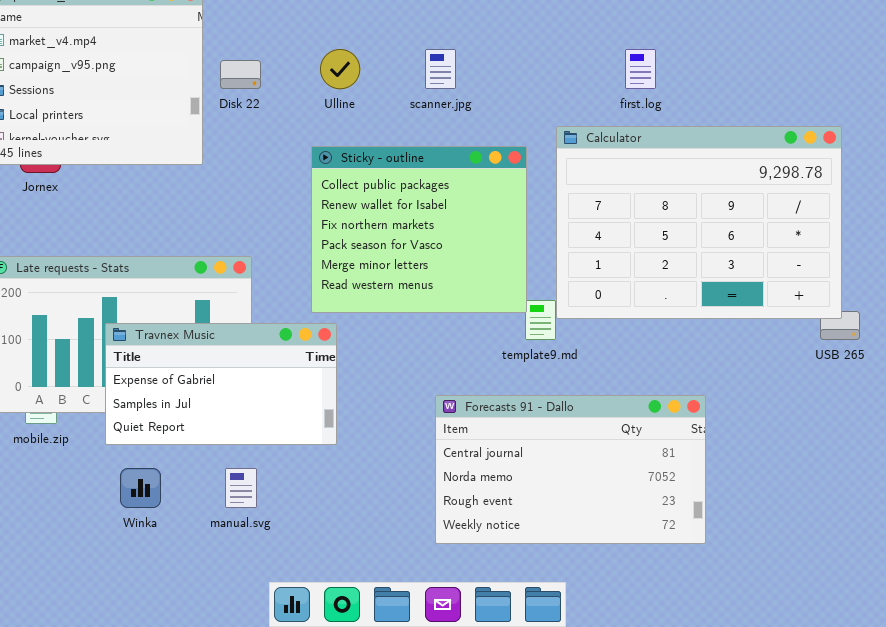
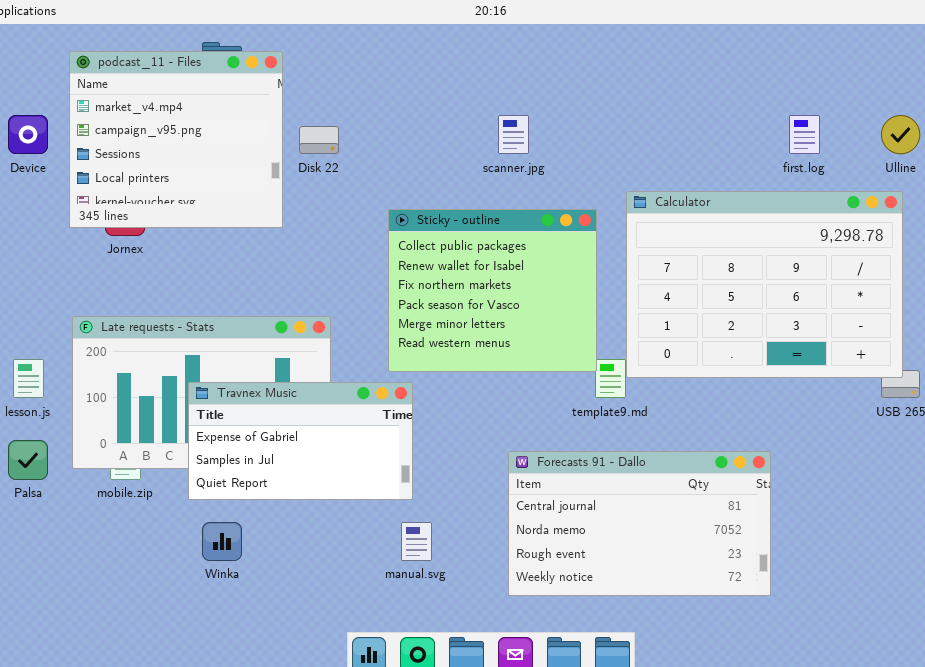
Ulline: [320,49,360,89] -> [881,115,920,154], moved
first.log: [625,49,656,89] -> [789,115,820,154], moved
manual.svg: [225,468,257,508] -> [401,522,432,561], moved

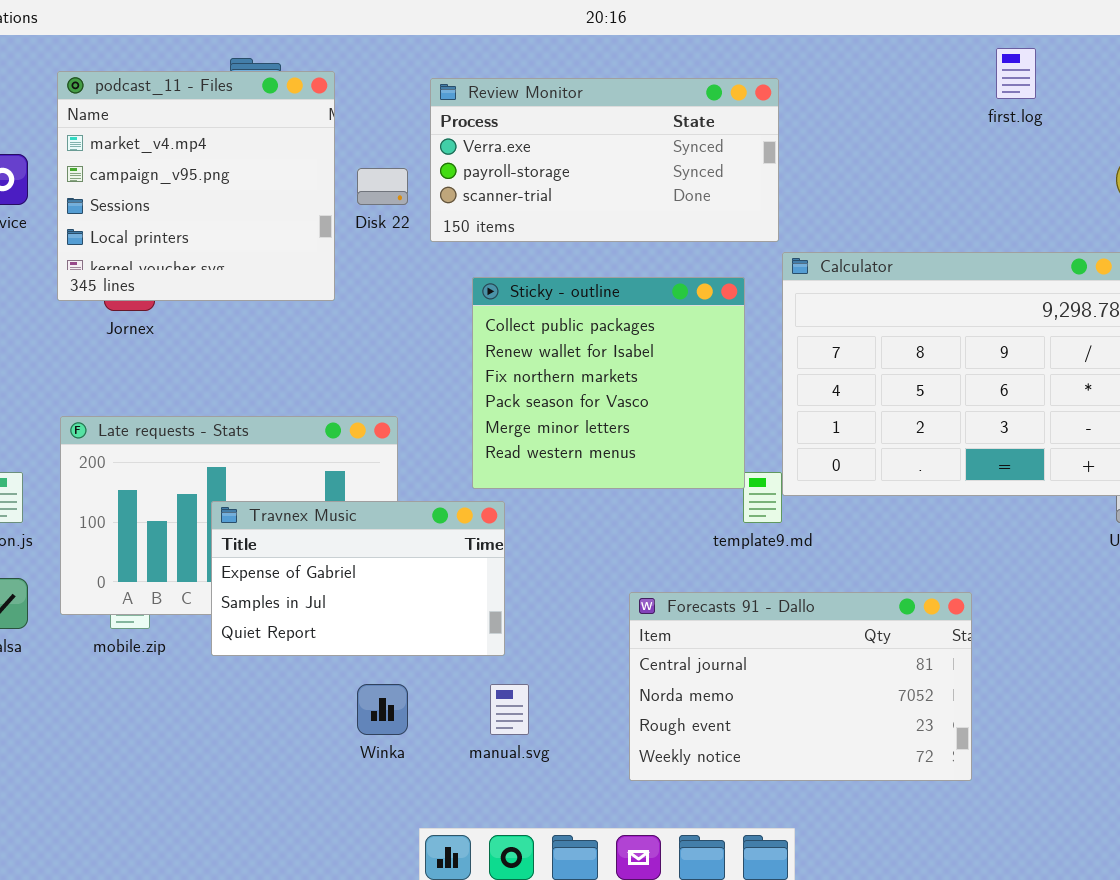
Review Monitor: none -> [430,78,779,242], opened
first.log: [789,115,820,154] -> [996,48,1036,99], moved
Winka: [202,522,242,561] -> [357,684,408,735], moved

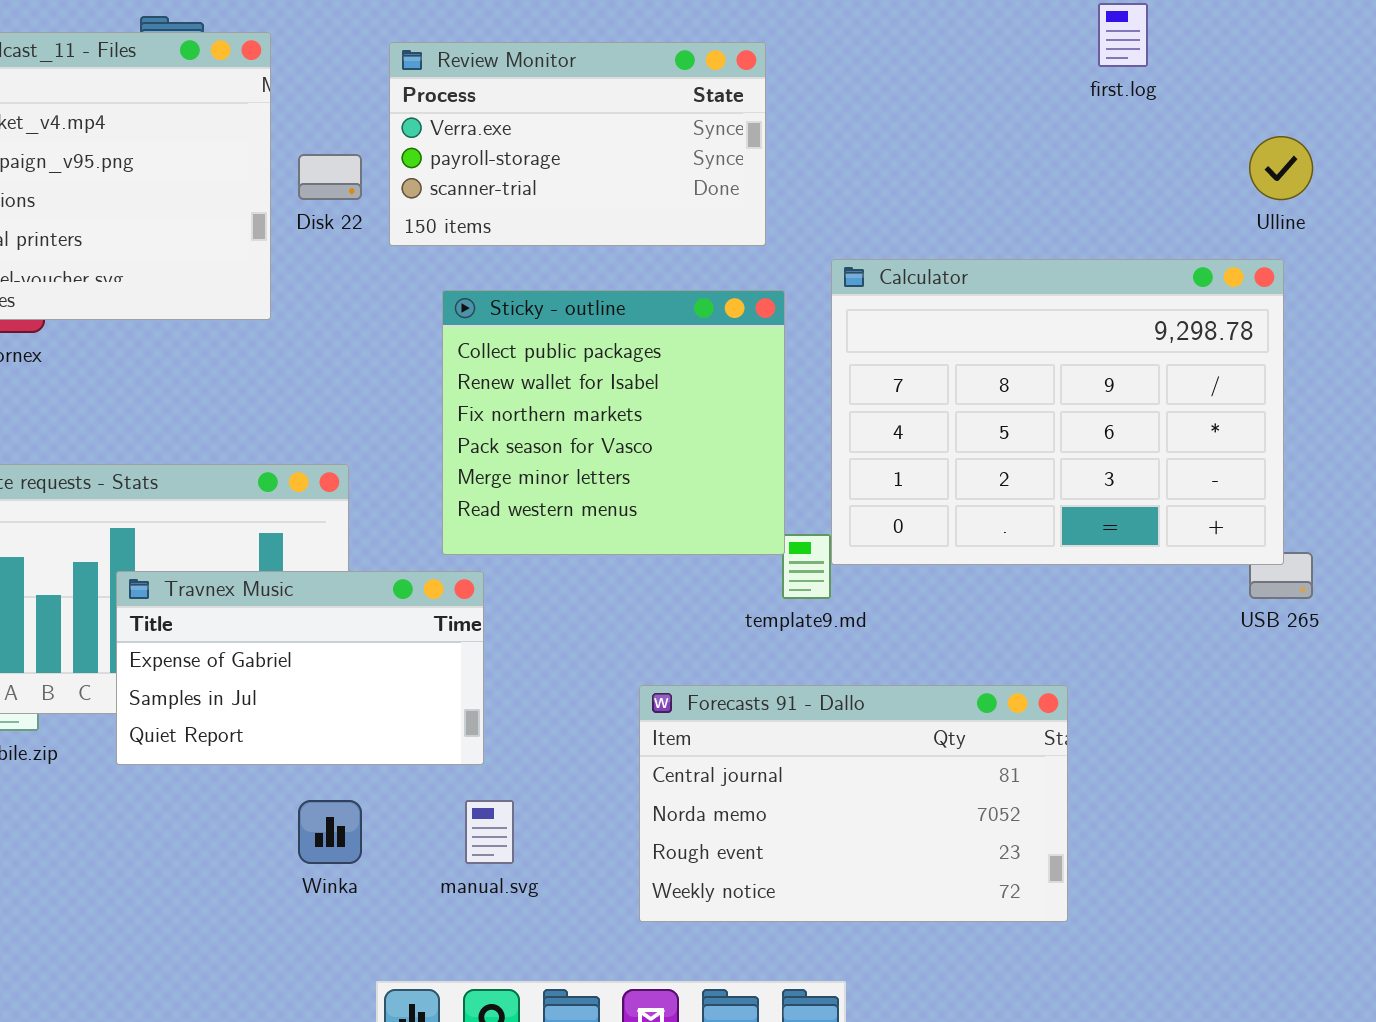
Review Monitor: [430,78,779,242] -> [389,42,766,246], resized

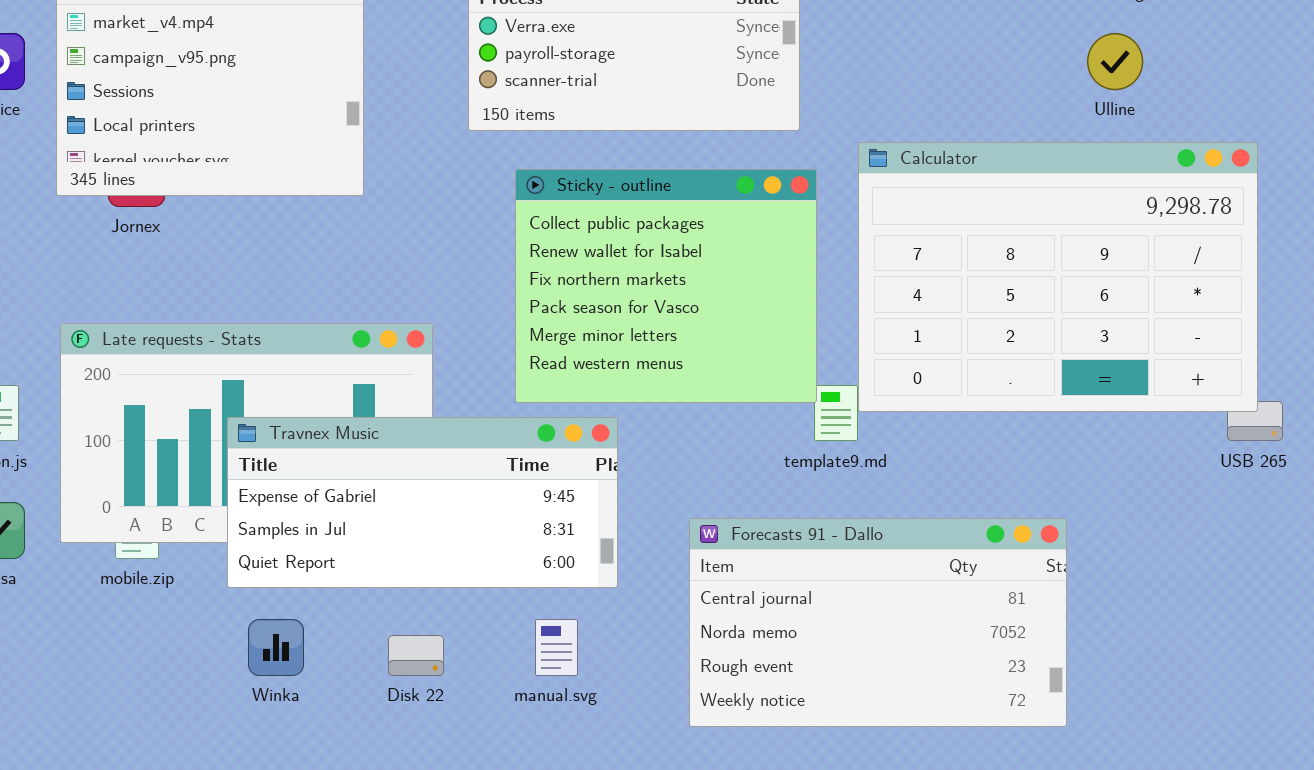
Ulline: [1249,136,1313,200] -> [1087,33,1143,90], moved
Disk 22: [298,154,362,200] -> [388,635,444,676], moved
Travnex Music: [116,571,484,765] -> [227,417,618,588], resized
Winka: [298,800,362,864] -> [248,619,304,676], moved

